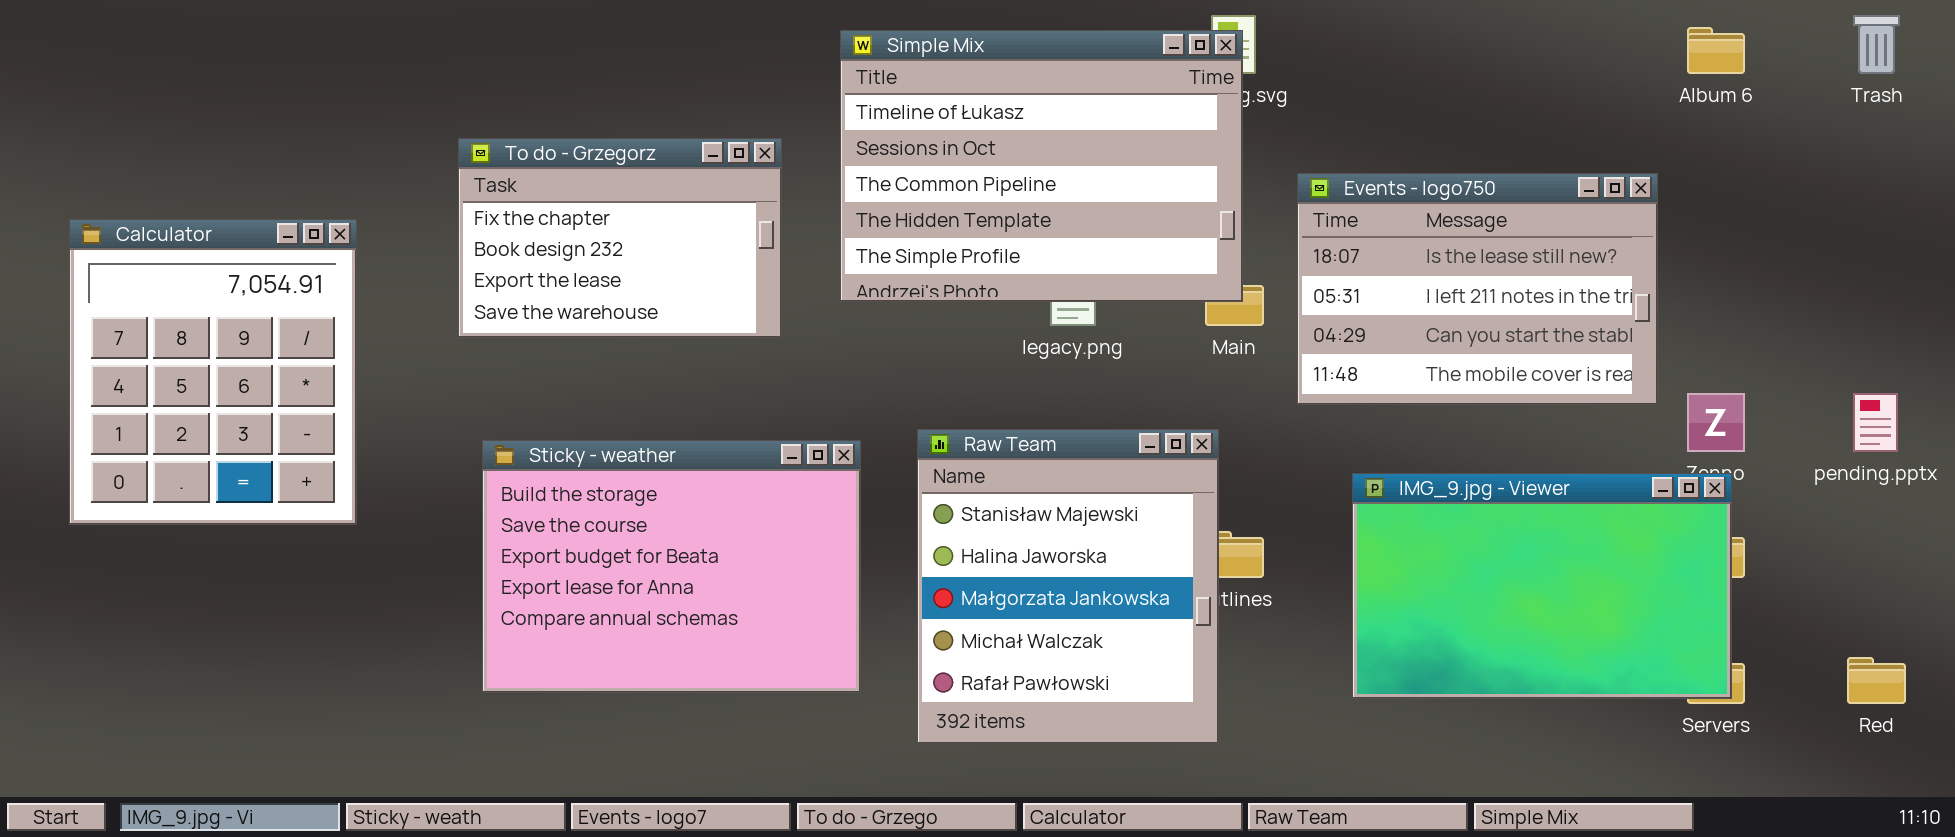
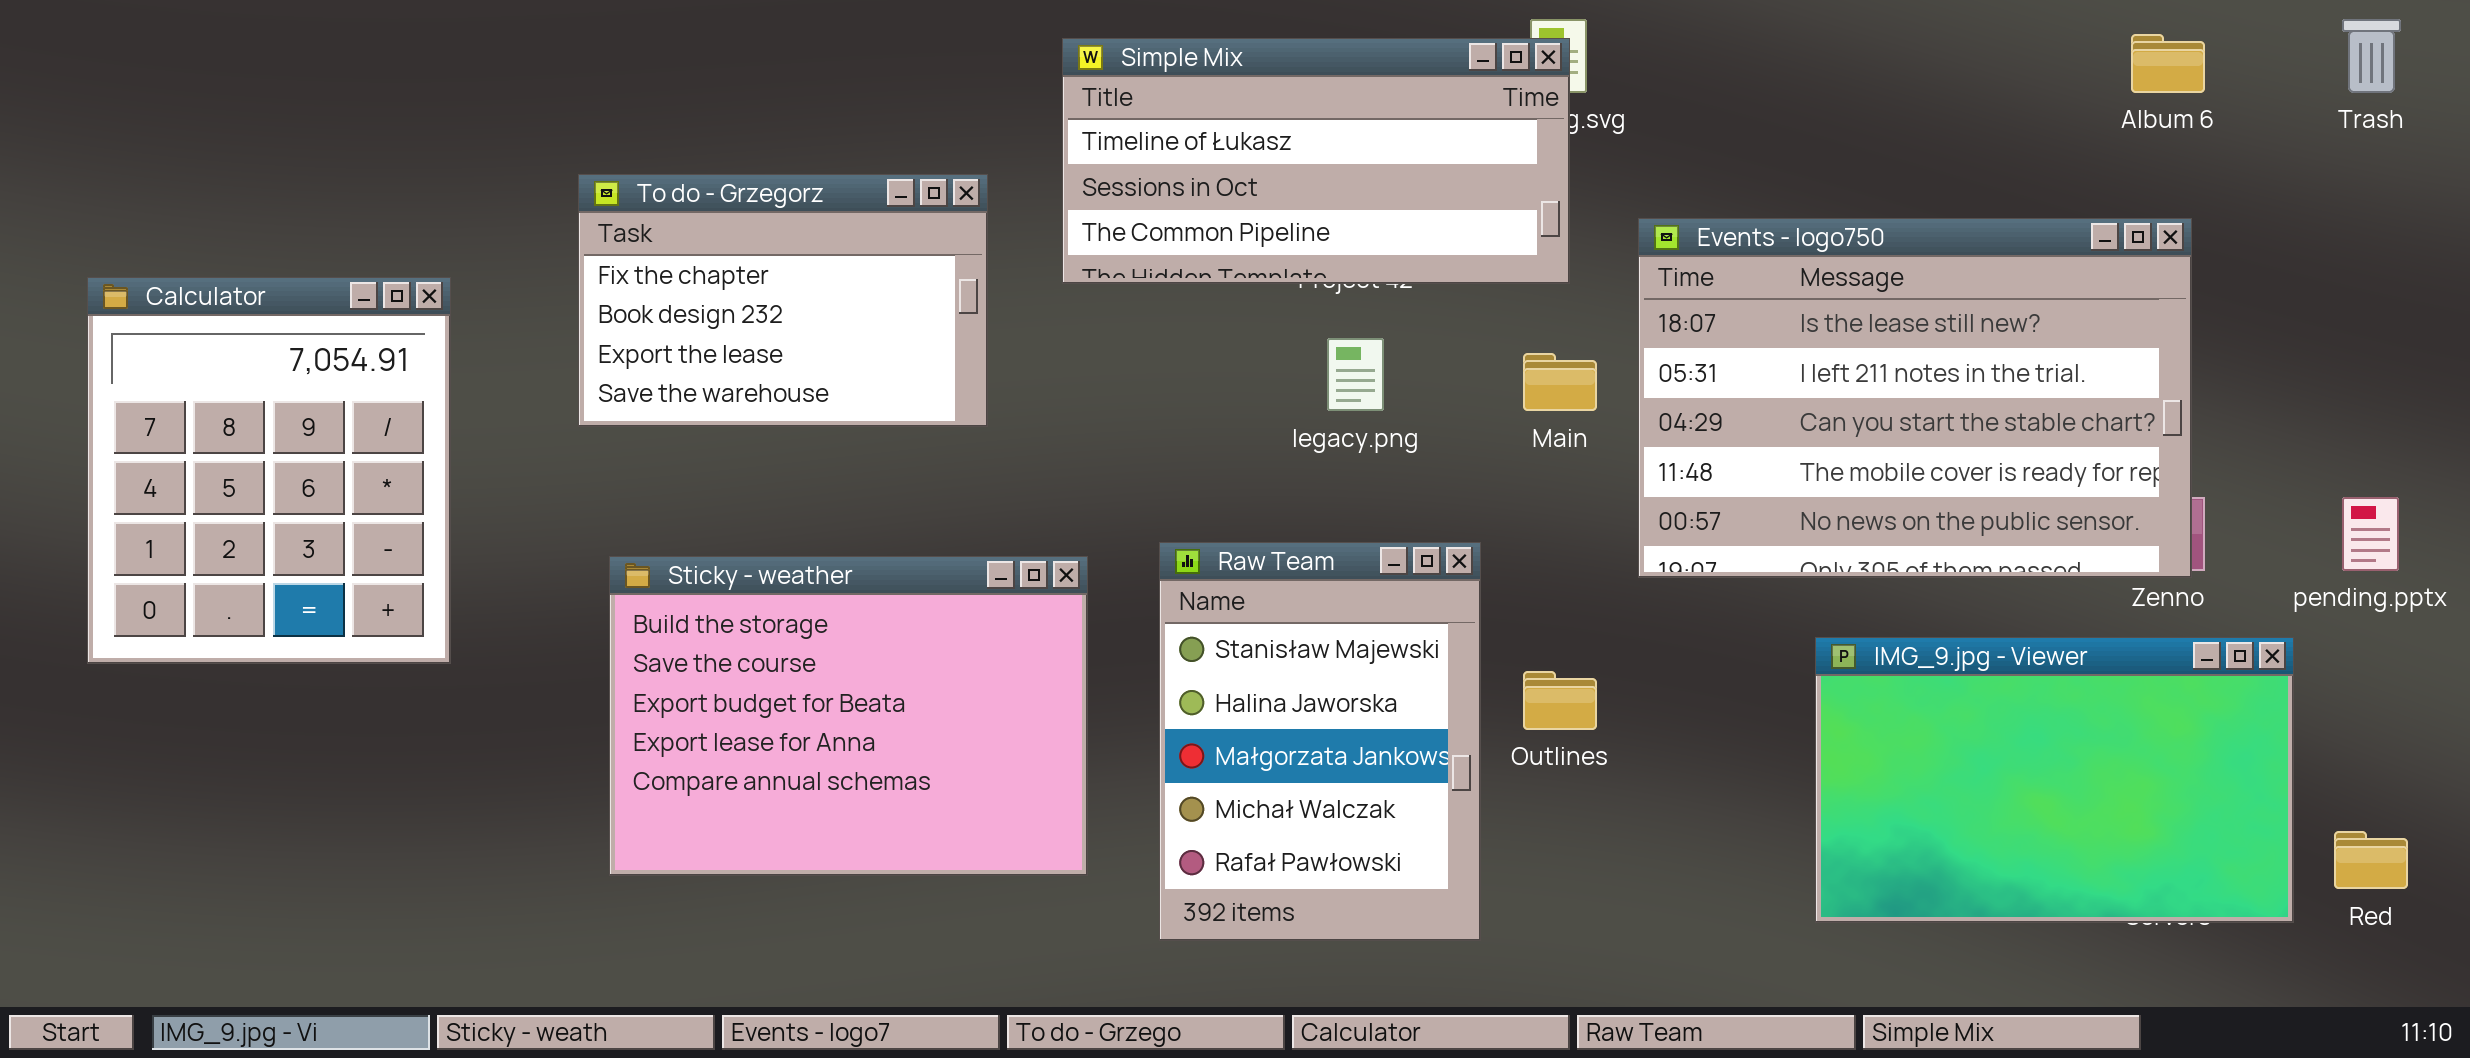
Simple Mix: [840,30,1243,302] -> [1062,38,1570,284], resized
Events - logo750: [1297,173,1658,405] -> [1638,218,2192,578], resized
Raw Team: [917,429,1219,744] -> [1159,542,1481,941], resized
IMG_9.jpg - Viewer: [1352,473,1732,699] -> [1815,637,2294,923], moved

